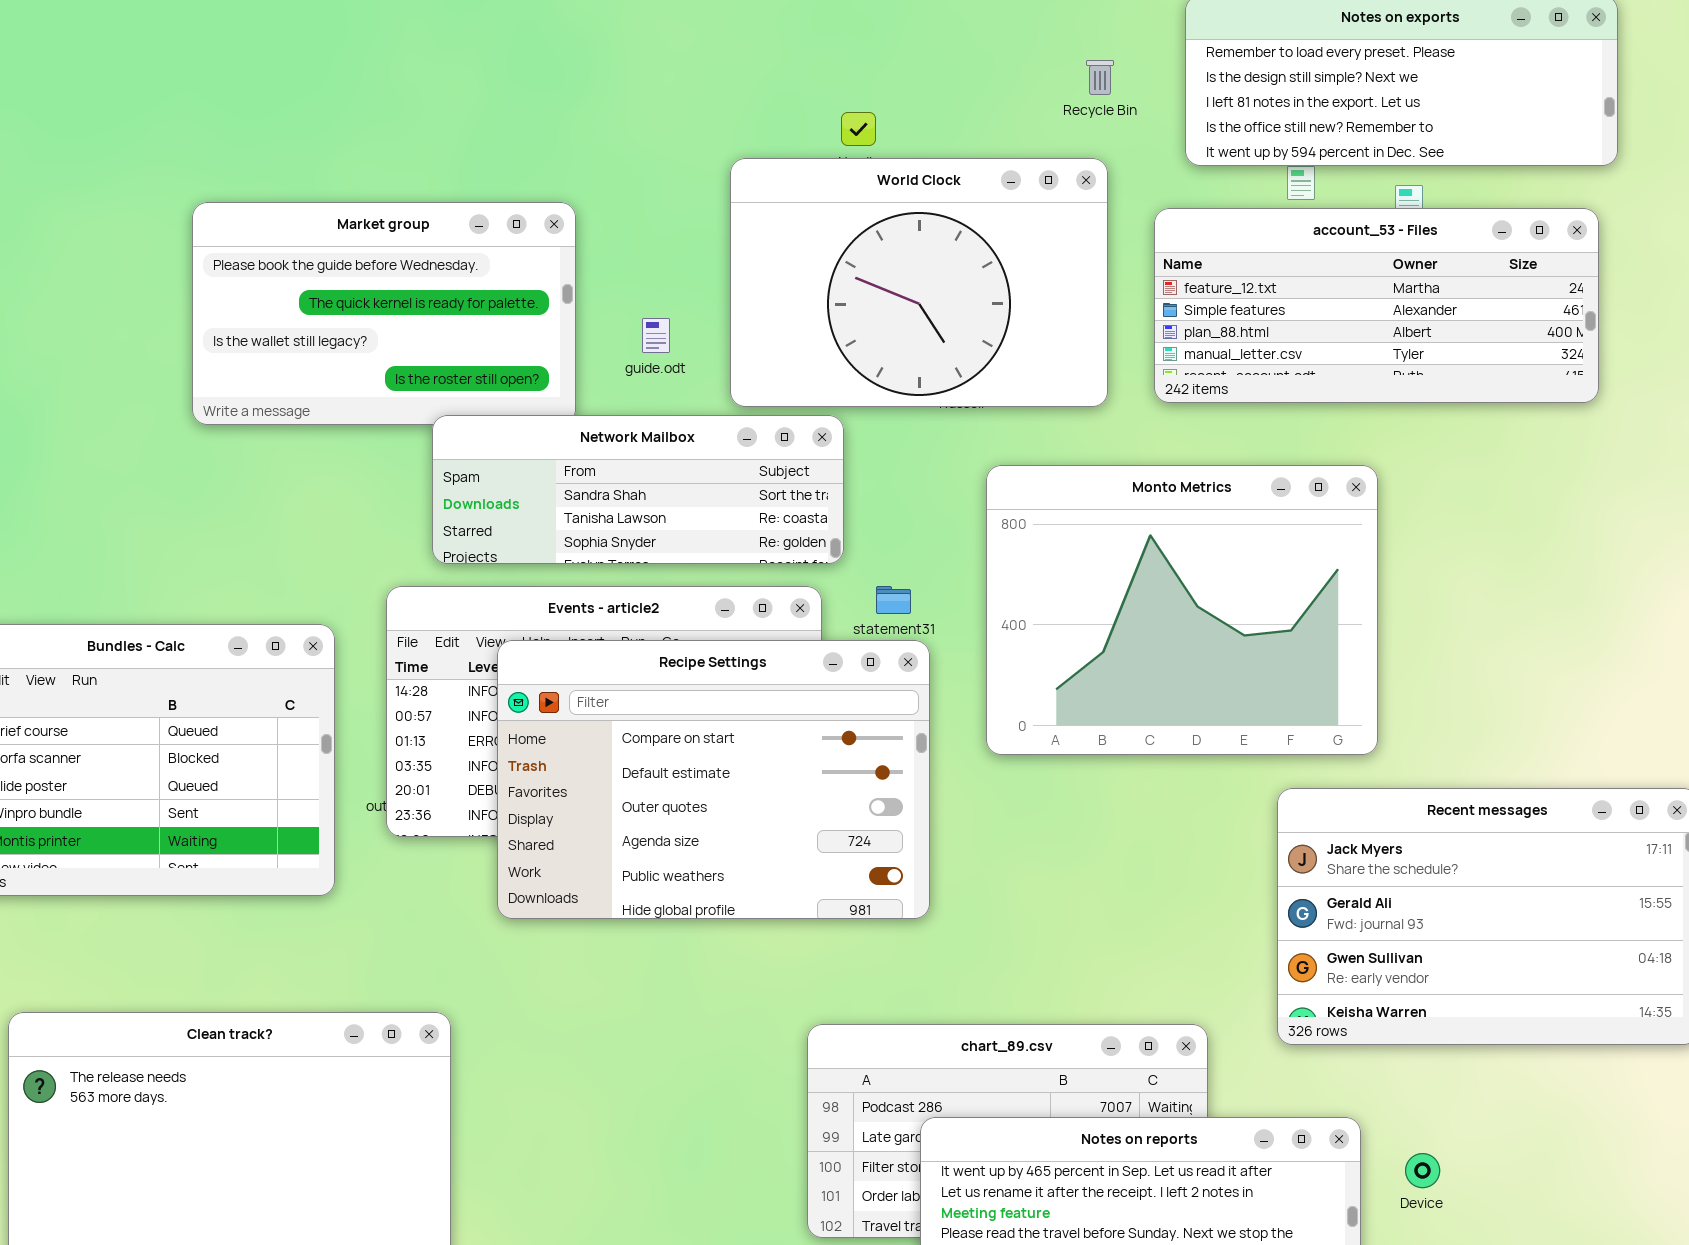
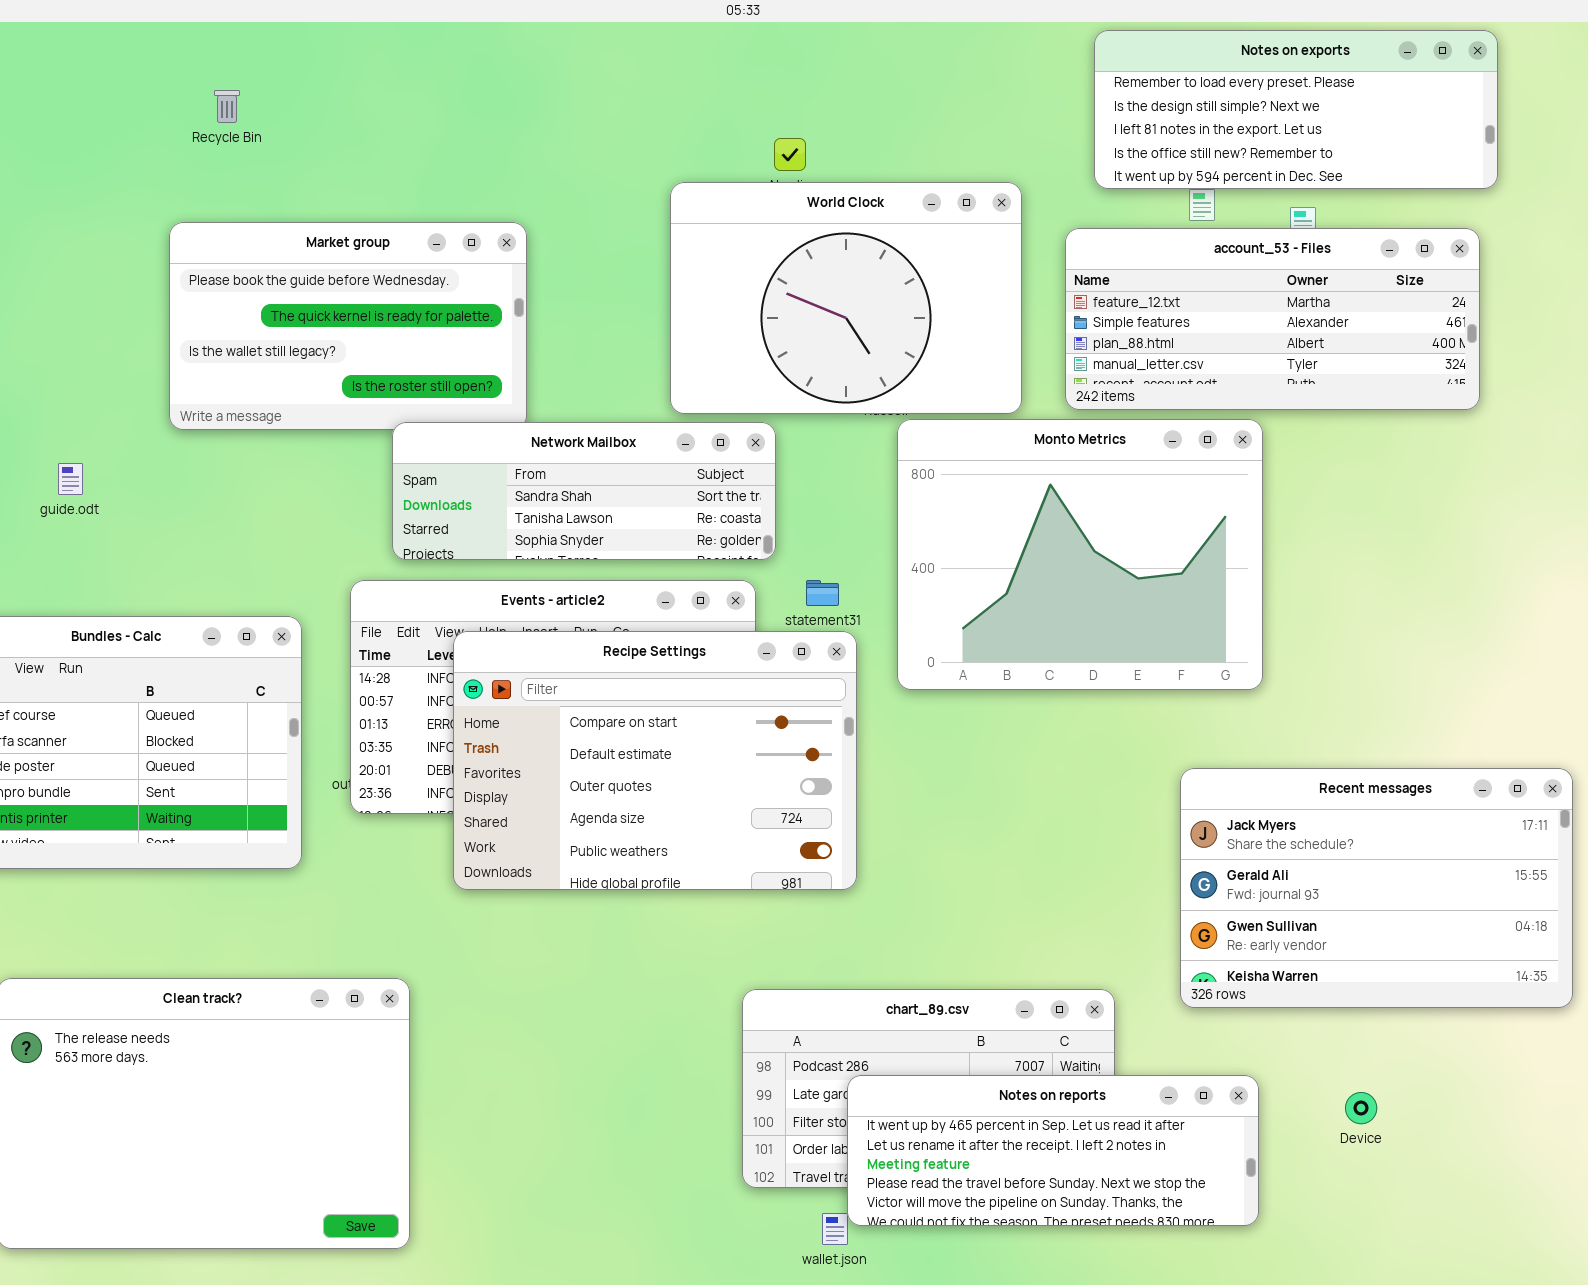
Recycle Bin: [1086,60,1114,95] -> [214,90,240,123], moved
guide.odt: [642,318,670,353] -> [58,463,83,495], moved
Monto Metrics: [986,465,1378,755] -> [897,419,1263,690], moved
Device: [1405,1153,1440,1188] -> [1345,1092,1377,1124], moved

